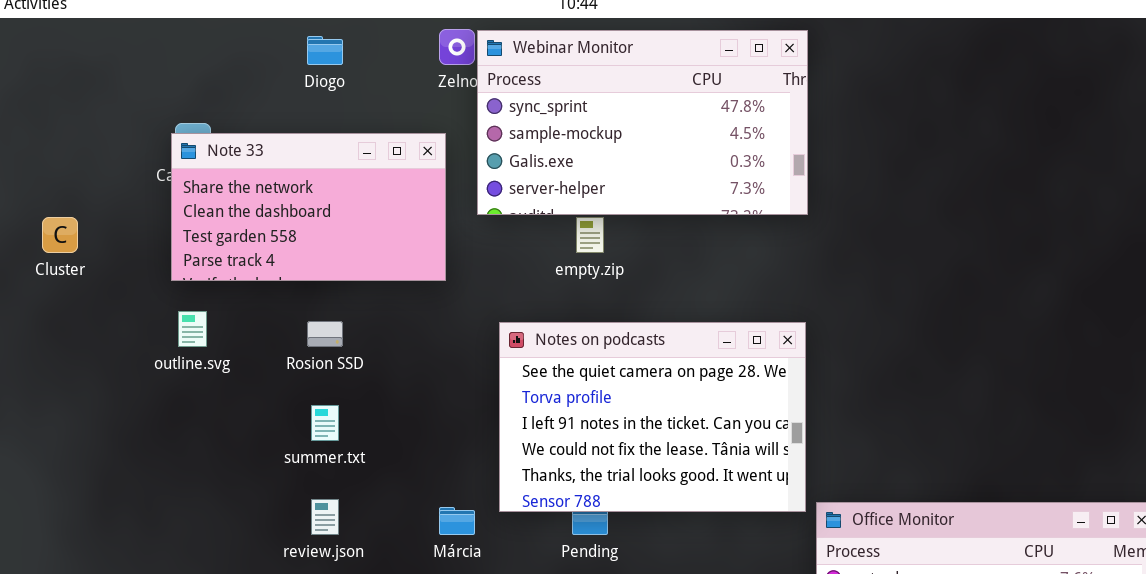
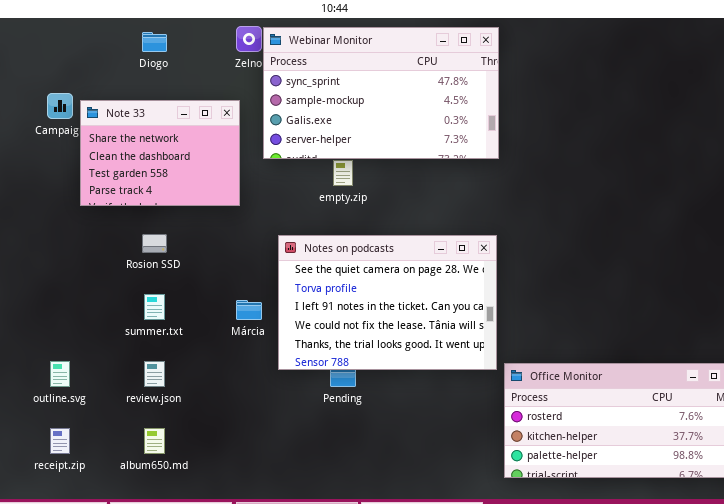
Note 33: [171,133,446,281] -> [80,100,240,206], resized
outline.svg: [178,311,207,347] -> [50,361,70,387], moved
Márcia: [439,507,475,535] -> [236,300,262,320], moved

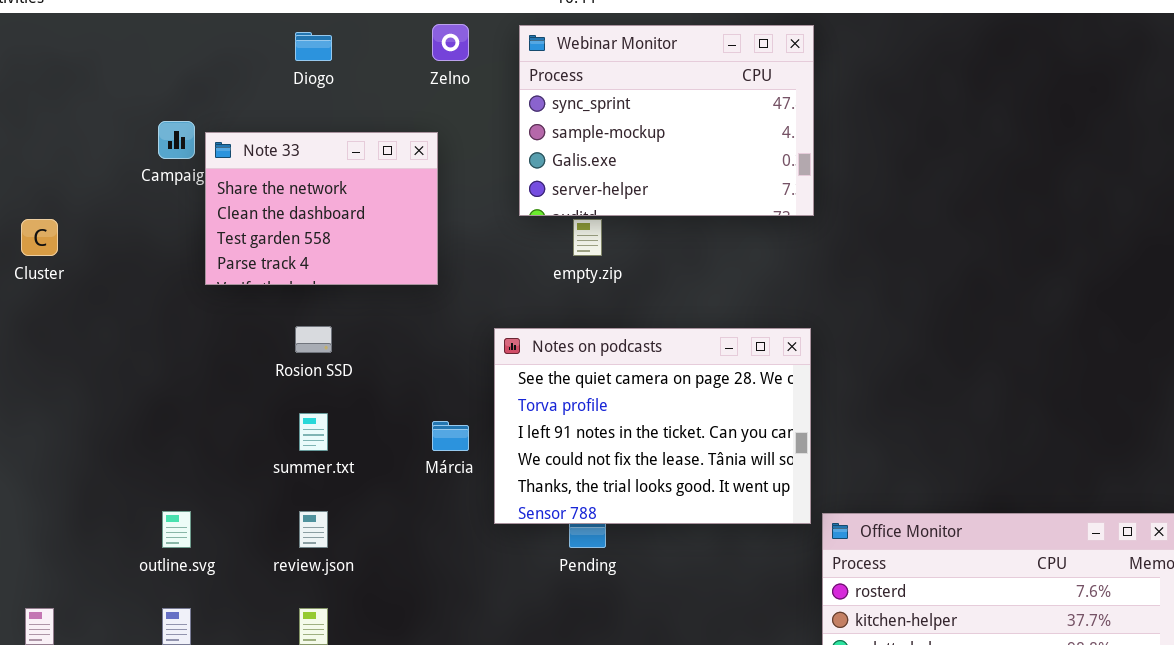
Webinar Monitor: [263,27,499,159] -> [519,25,814,216], resized

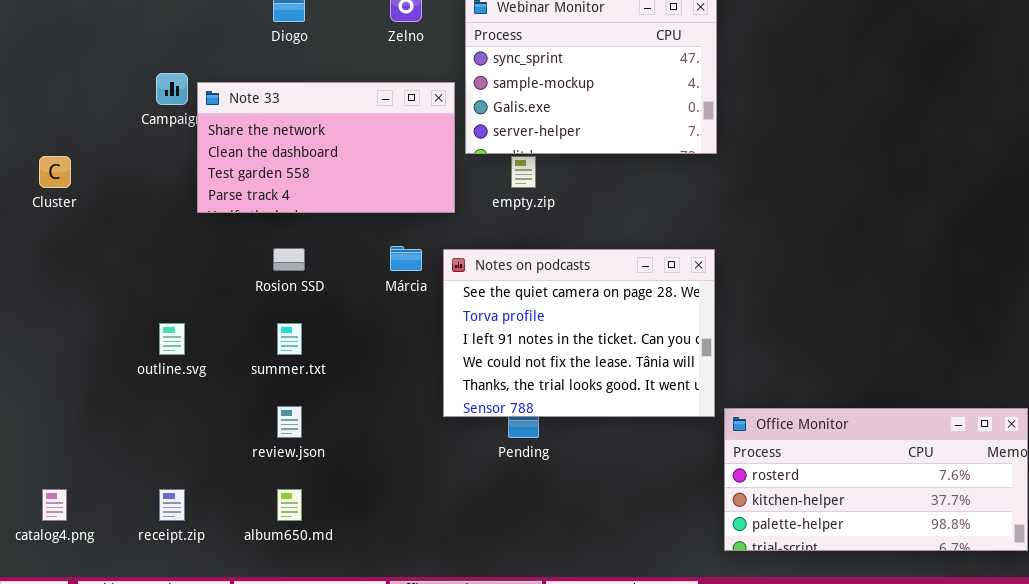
Note 33: [205,132,438,285] -> [197,82,455,213], resized
Márcia: [432,421,469,451] -> [390,246,422,271], moved
outline.svg: [162,511,191,548] -> [159,323,185,355], moved

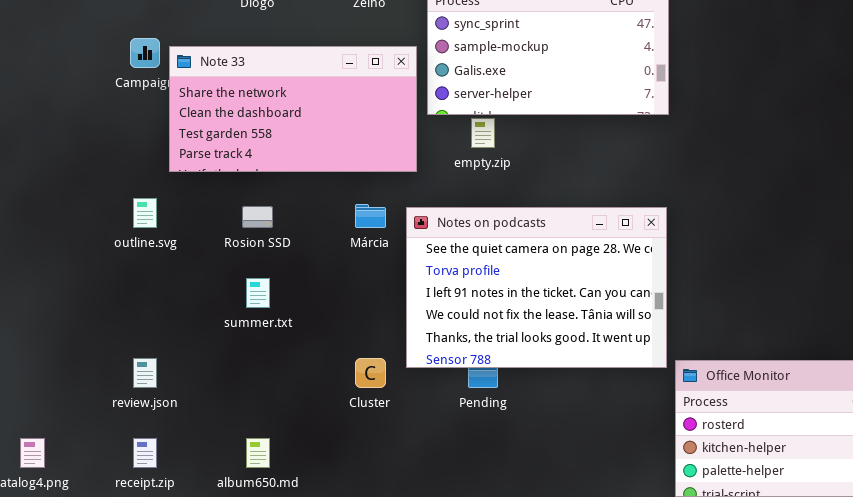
Cluster: [39,156,71,188] -> [355,358,386,388], moved
outline.svg: [159,323,185,355] -> [133,198,157,228], moved
review.json: [277,406,302,438] -> [133,358,157,388], moved

